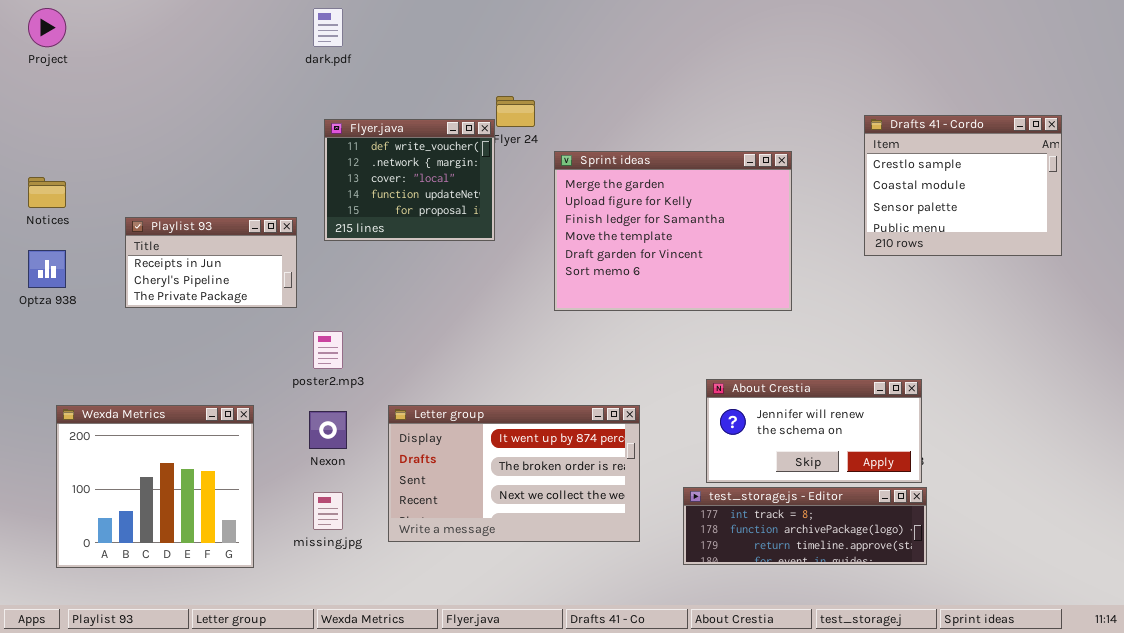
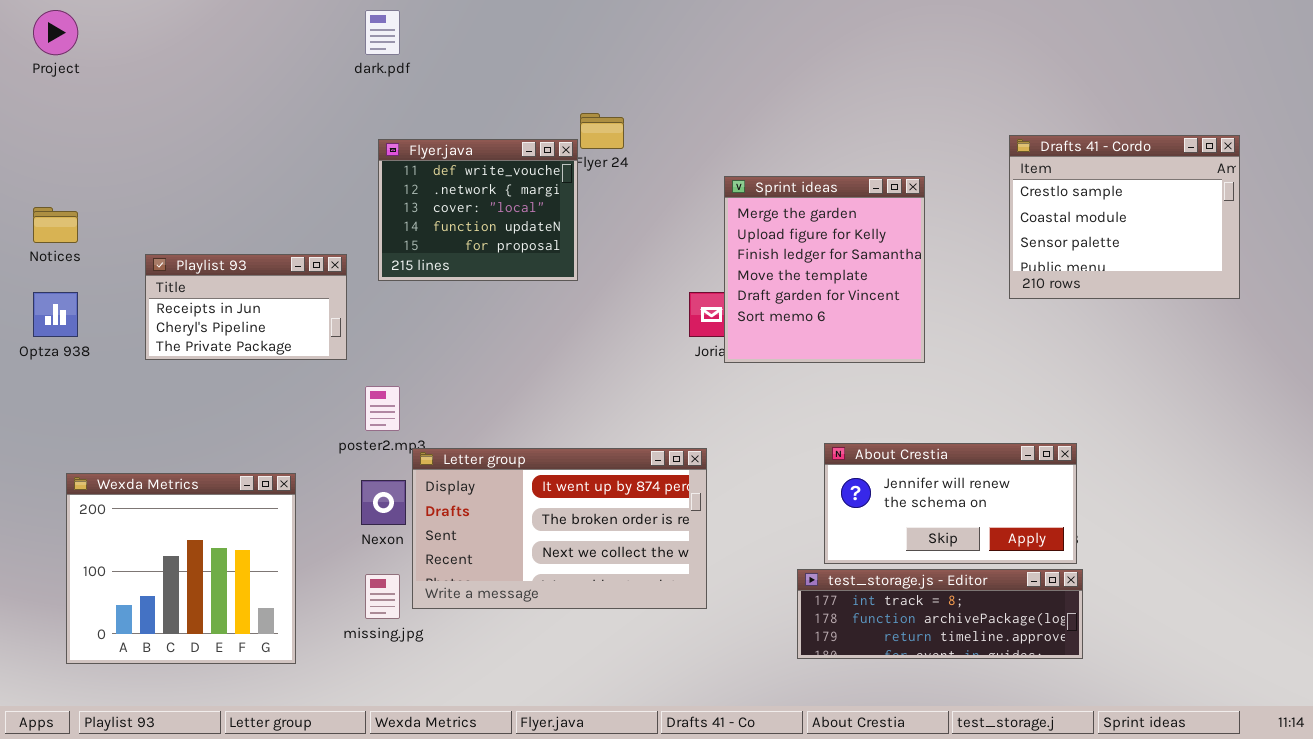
Sprint ideas: [554,151,792,311] -> [724,176,925,363], resized
Letter group: [388,405,640,542] -> [412,448,707,609], moved

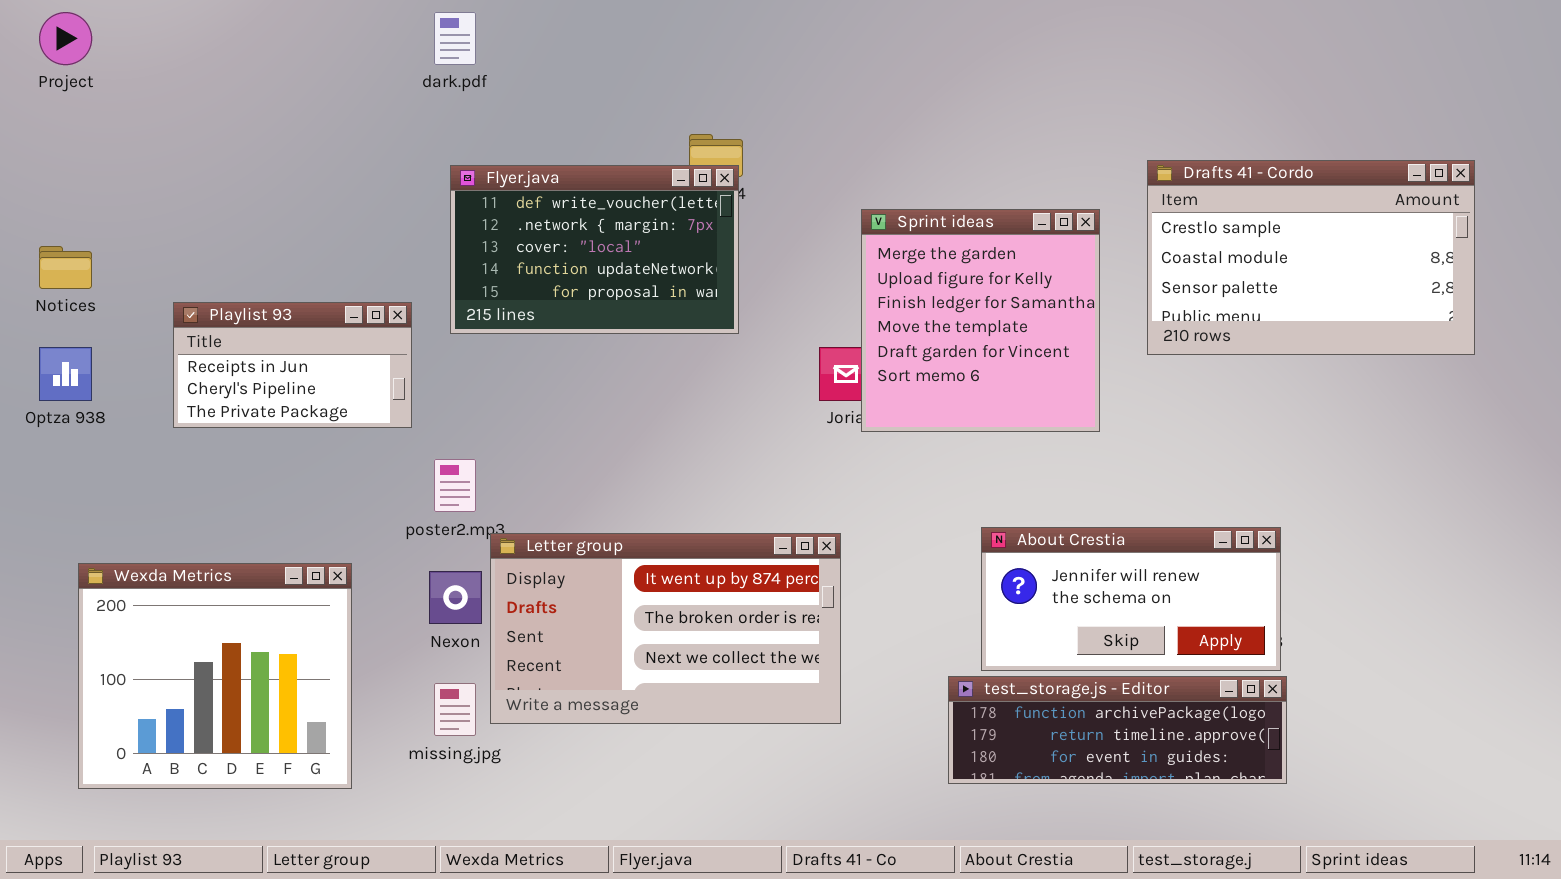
Drafts 41 - Cordo: [1009,135,1240,299] -> [1147,160,1475,355], resized
Flyer.java: [378,139,578,281] -> [450,165,739,334], resized
test_storage.js - Editor: [797,569,1083,659] -> [948,676,1287,784], scrolled down 1 row

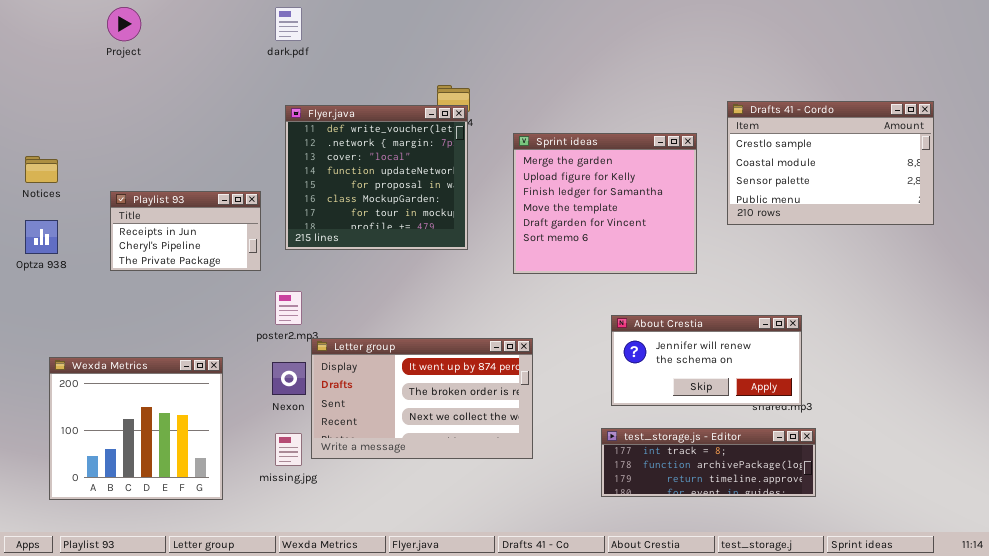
Project: [39,12,92,65] -> [107,7,141,41], moved
Flyer.java: [450,165,739,334] -> [285,105,468,250], resized
Sprint ideas: [861,209,1100,432] -> [513,133,697,274], resized
About Crestia: [981,527,1281,671] -> [611,315,802,406], moved
test_storage.js - Editor: [948,676,1287,784] -> [601,428,816,497], scrolled up 1 row

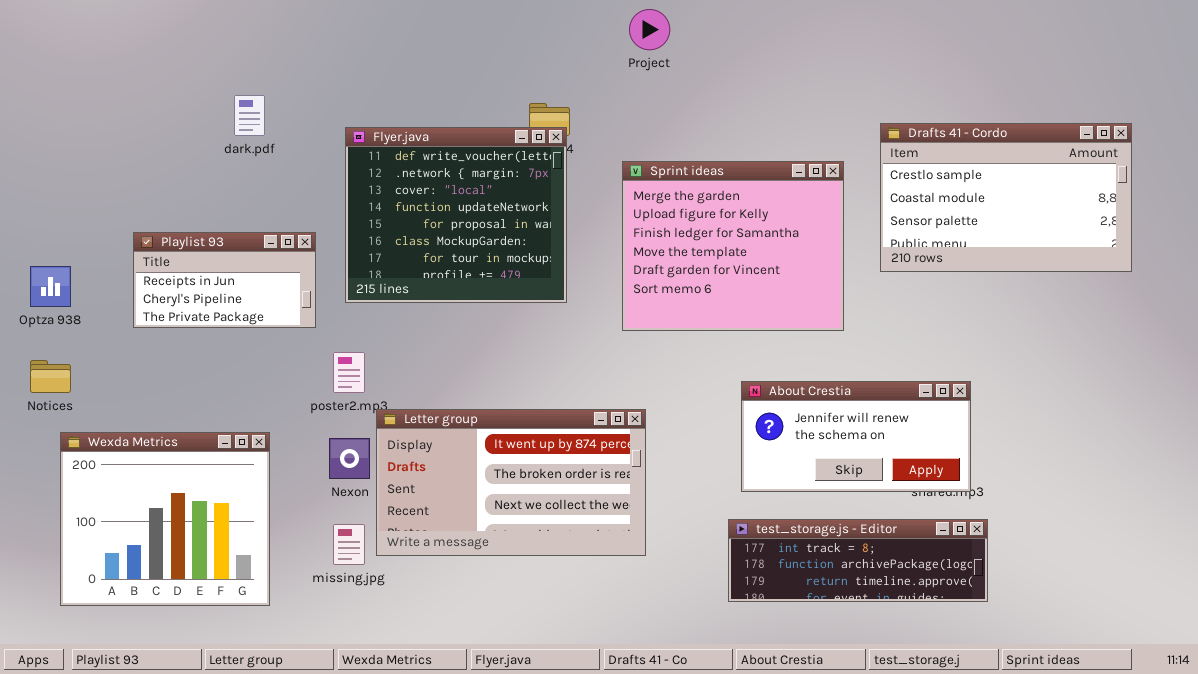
Project: [107,7,141,41] -> [629,9,670,50], moved
dark.pdf: [275,7,302,41] -> [234,95,265,136], moved
Notices: [25,156,58,183] -> [30,360,71,393], moved

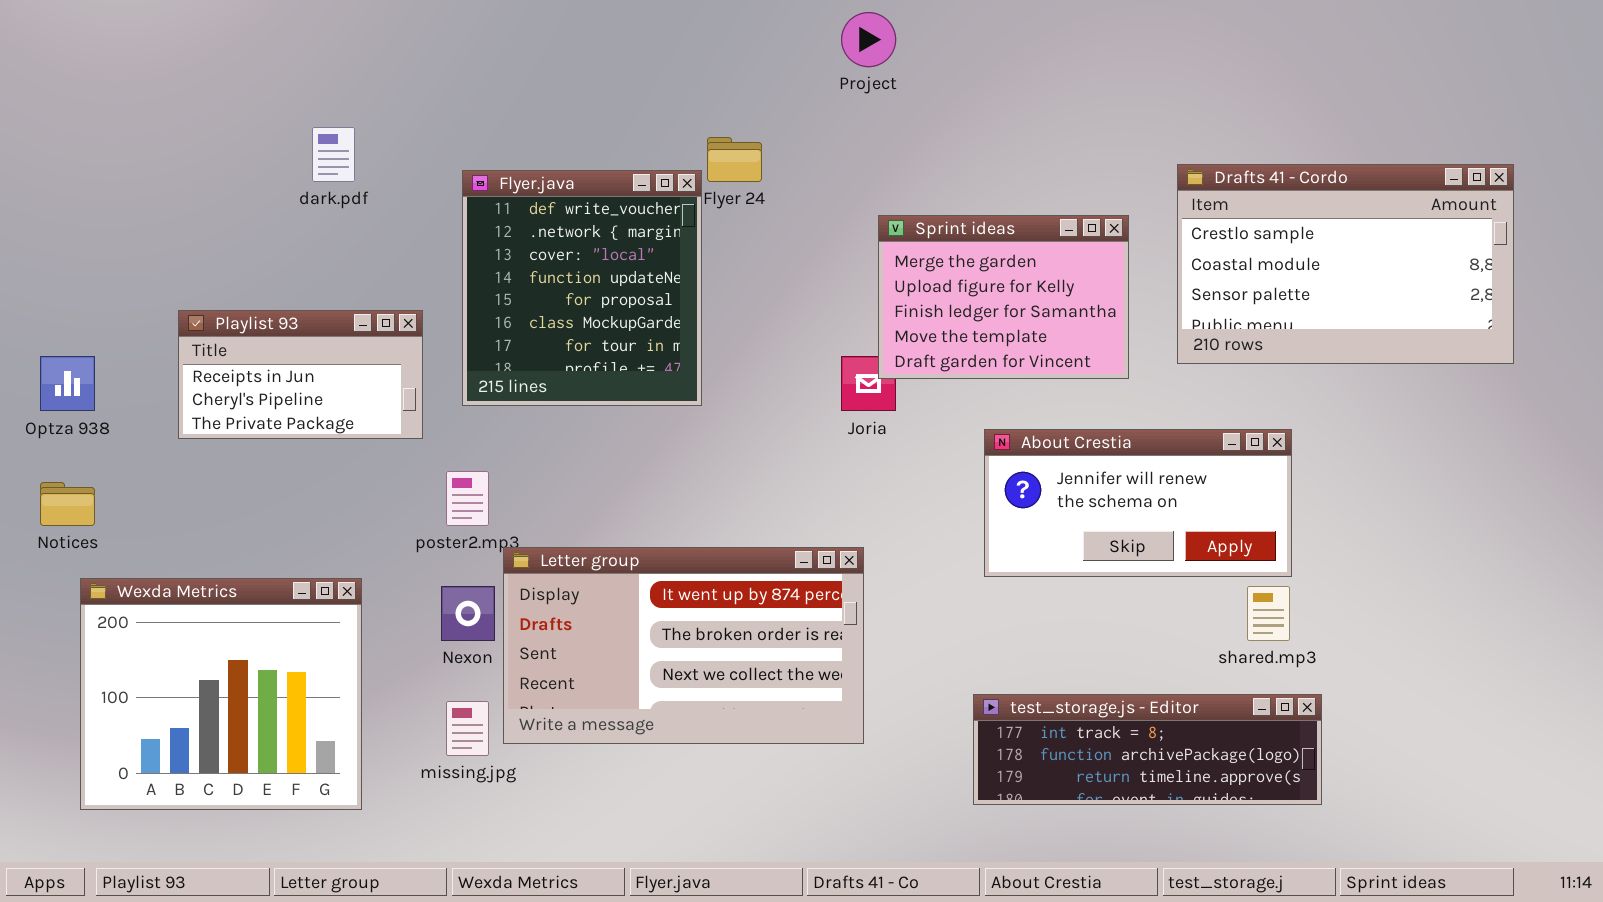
Flyer.java: [345,127,567,303] -> [462,170,702,406], resized
Sprint ideas: [622,161,844,331] -> [878,215,1129,379], resized
About Crestia: [741,381,971,492] -> [984,429,1292,577], moved

